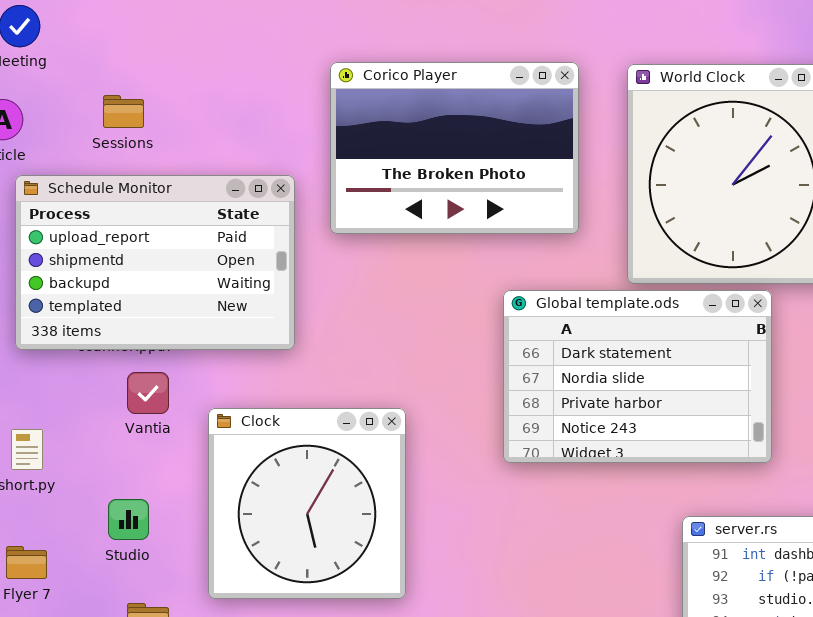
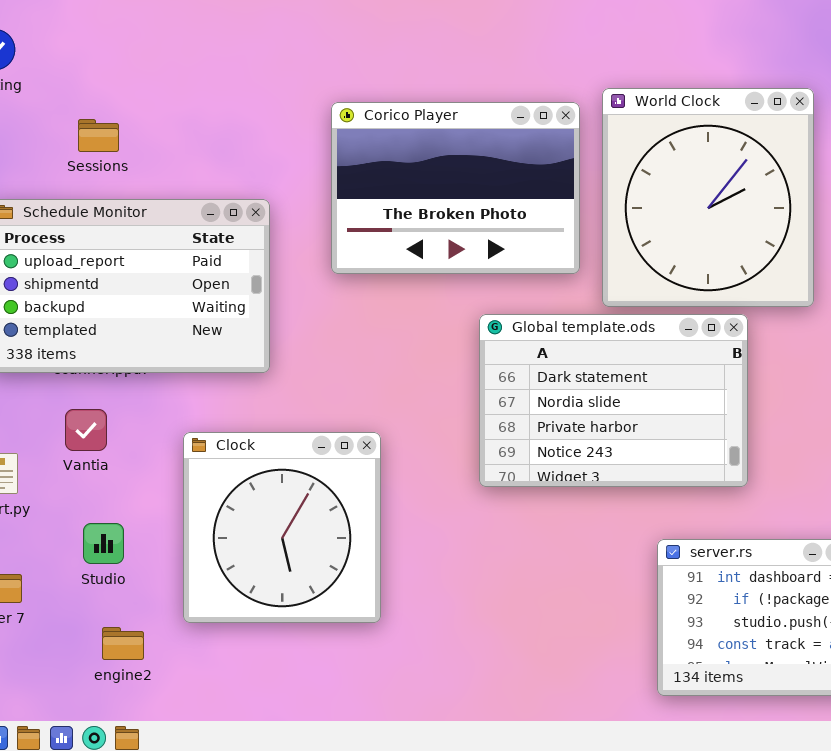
Corico Player: [330,62,579,234] -> [331,102,580,274], moved
Vantia: [127,372,169,414] -> [65,409,107,451], moved

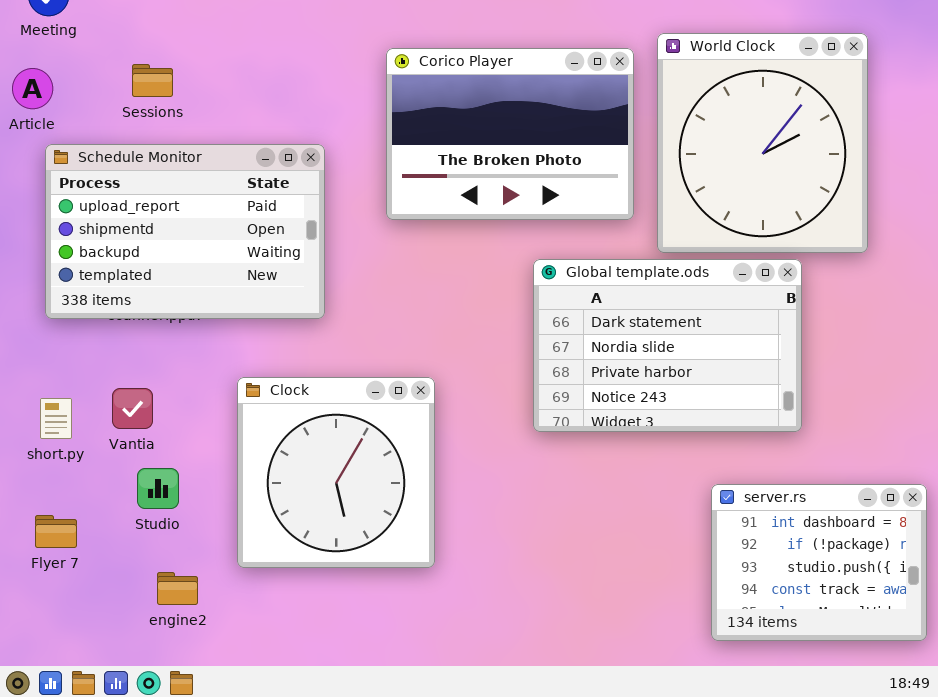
Vantia: [65,409,107,451] -> [112,388,153,429], moved

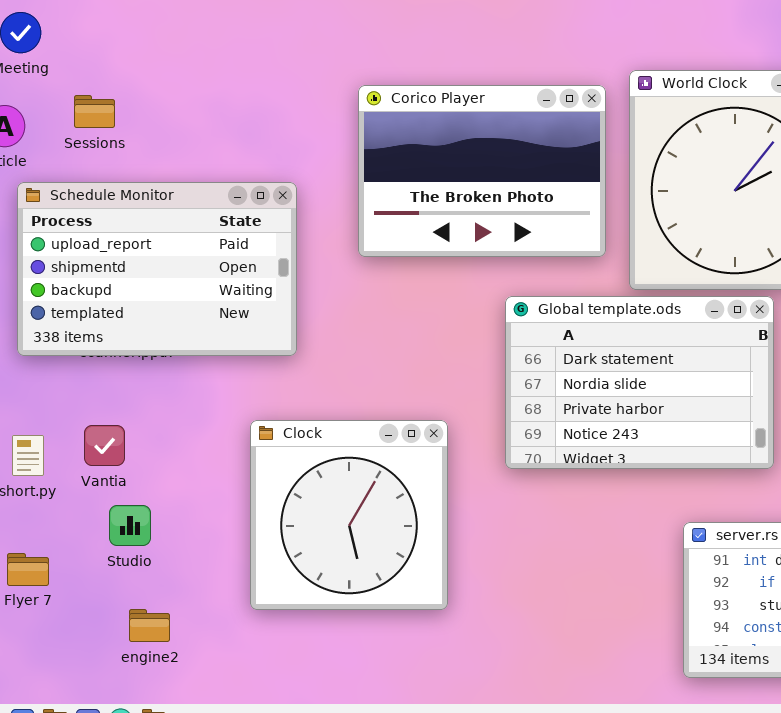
Sessions: [132,64,173,97] -> [74,95,115,128], moved
Clock: [237,377,435,568] -> [250,420,448,610], moved

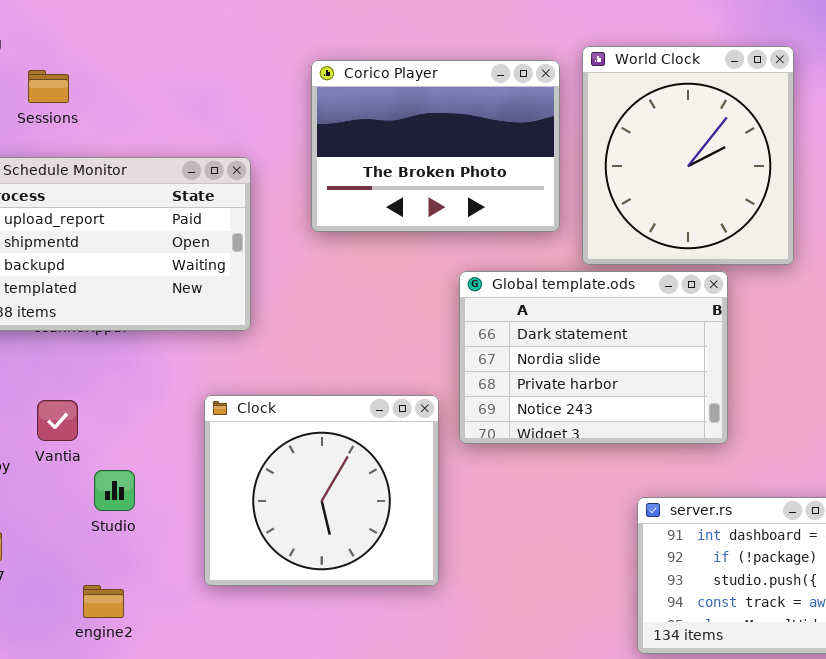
Clock: [250,420,448,610] -> [204,395,439,586], resized
Studio: [109,505,151,546] -> [94,470,135,511], moved

